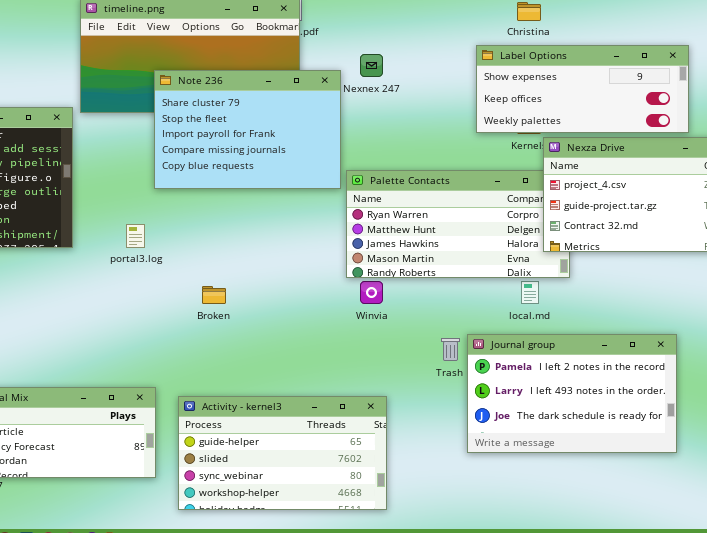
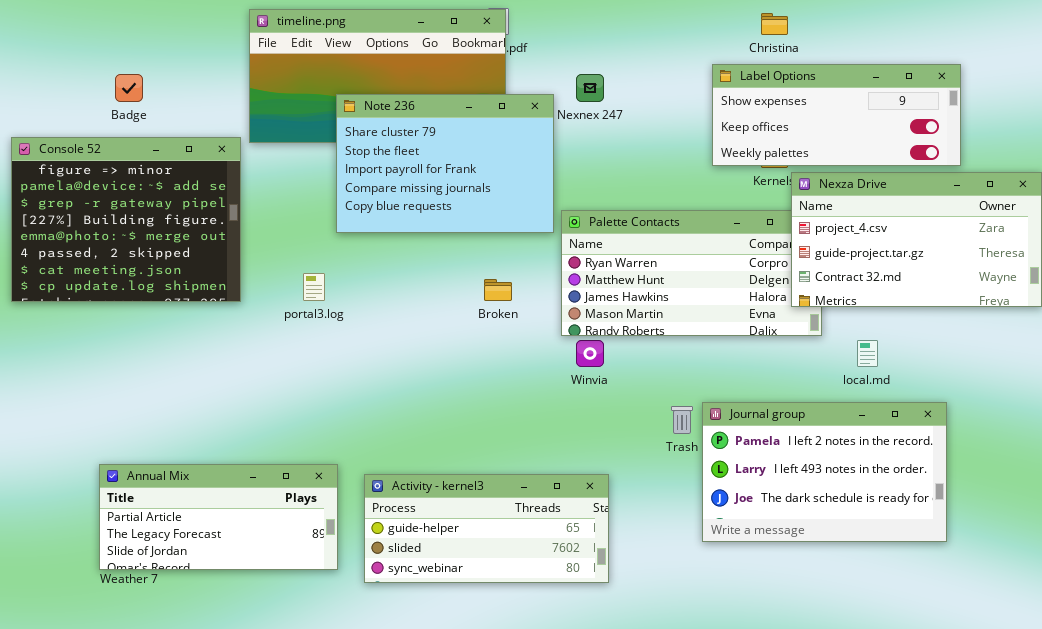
local.md: [521,281,539,304] -> [857,340,878,367], moved
Broken: [202,286,226,304] -> [484,279,512,301], moved
Activity - kernel3: [178,396,387,510] -> [364,474,609,583], resized

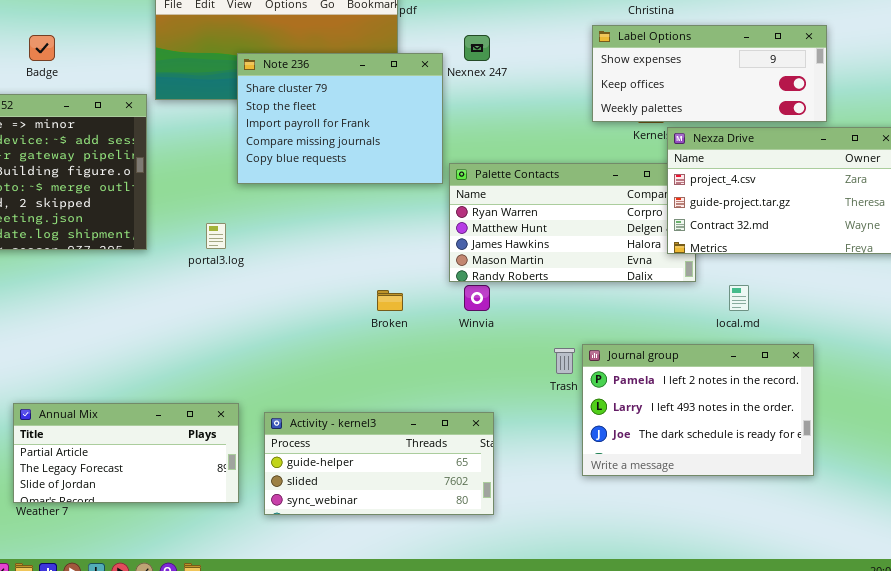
Broken: [484,279,512,301] -> [377,290,403,311], moved

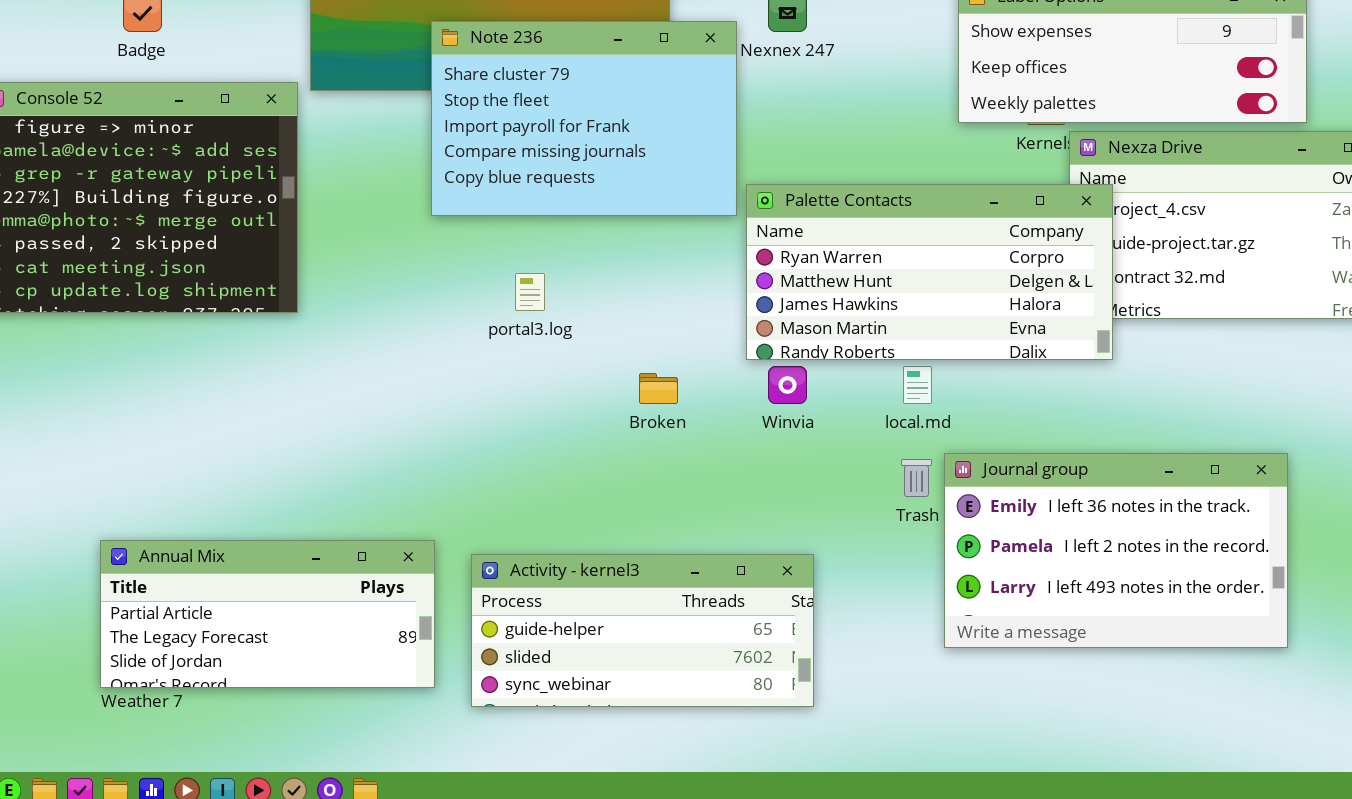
Palette Contacts: [449,163,696,282] -> [746,184,1113,360], raised
portal3.log: [206,223,226,249] -> [515,273,545,311], moved
local.md: [729,285,749,311] -> [903,366,932,404], moved
Journal group: [582,344,814,476] -> [944,453,1288,648], scrolled up 1 row

